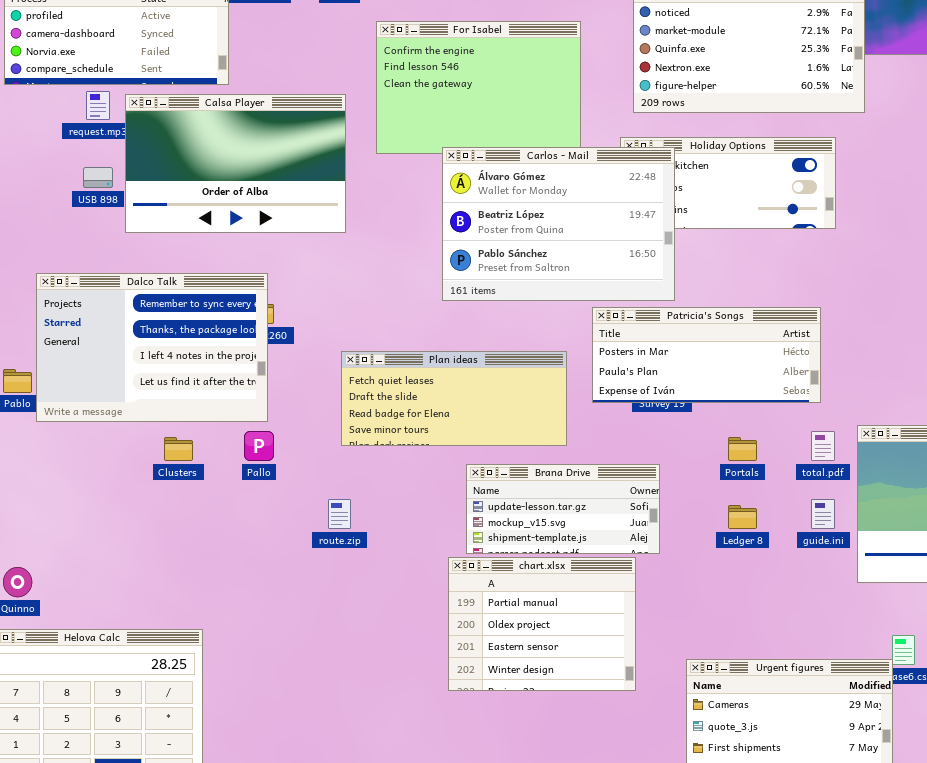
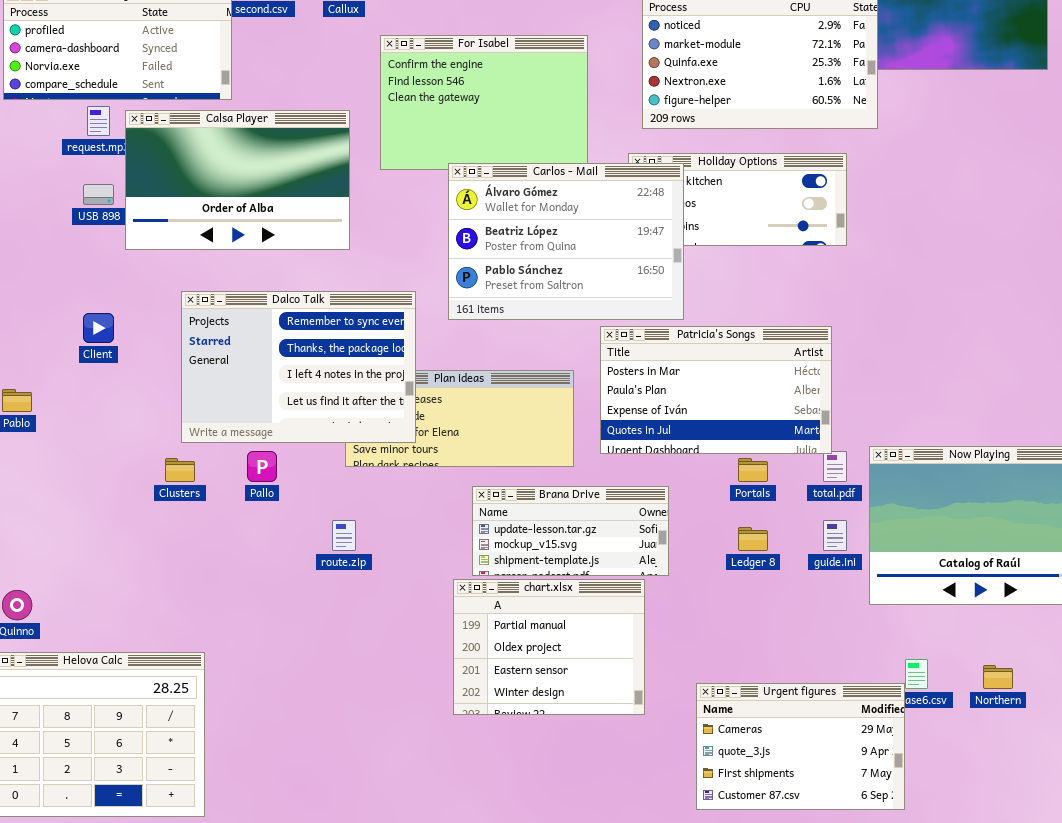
Dalco Talk: [36,273,268,422] -> [181,291,416,443], moved
Patricia's Songs: [592,307,821,403] -> [600,326,832,454], resized

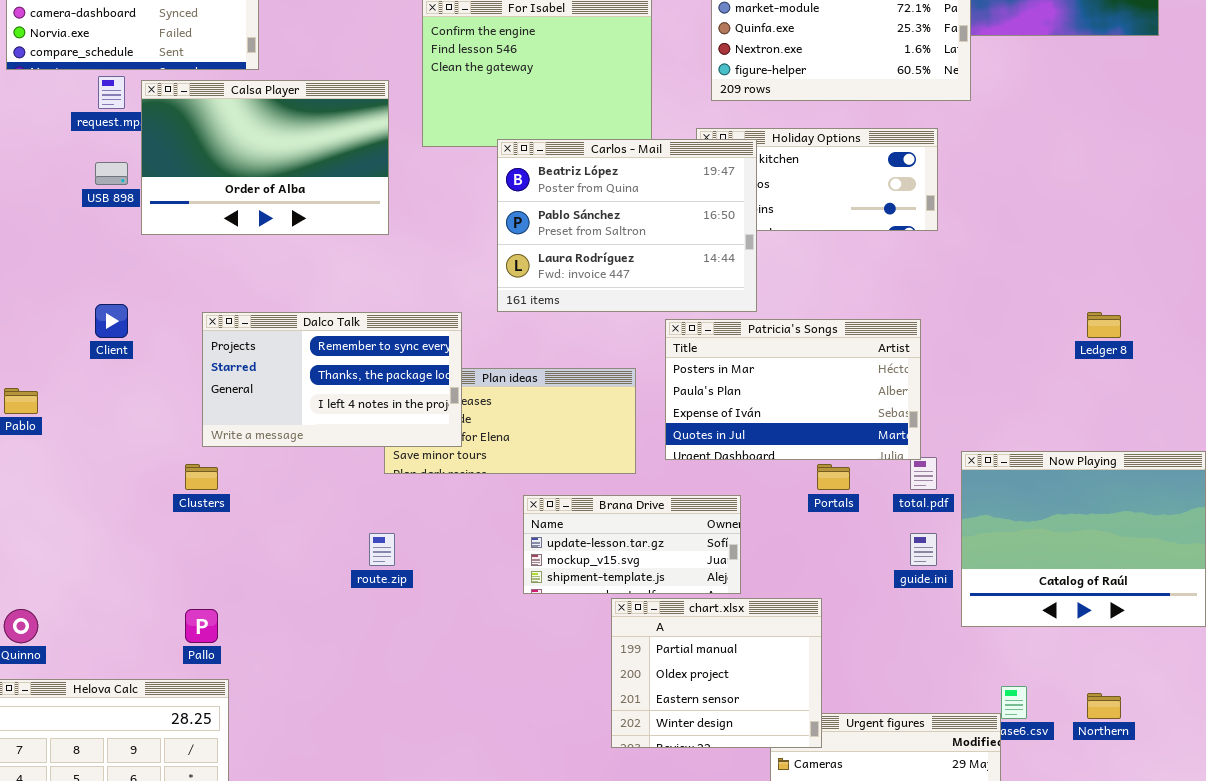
Carlos - Mail: [448,163,684,320] -> [497,139,757,312], scrolled down 1 row
Dalco Talk: [181,291,416,443] -> [202,312,462,447], resized
Pallo: [247,451,277,482] -> [185,609,218,643], moved
Ledger 8: [738,527,768,551] -> [1087,312,1121,338], moved
chart.xlsx: [453,579,645,715] -> [611,598,822,748], moved

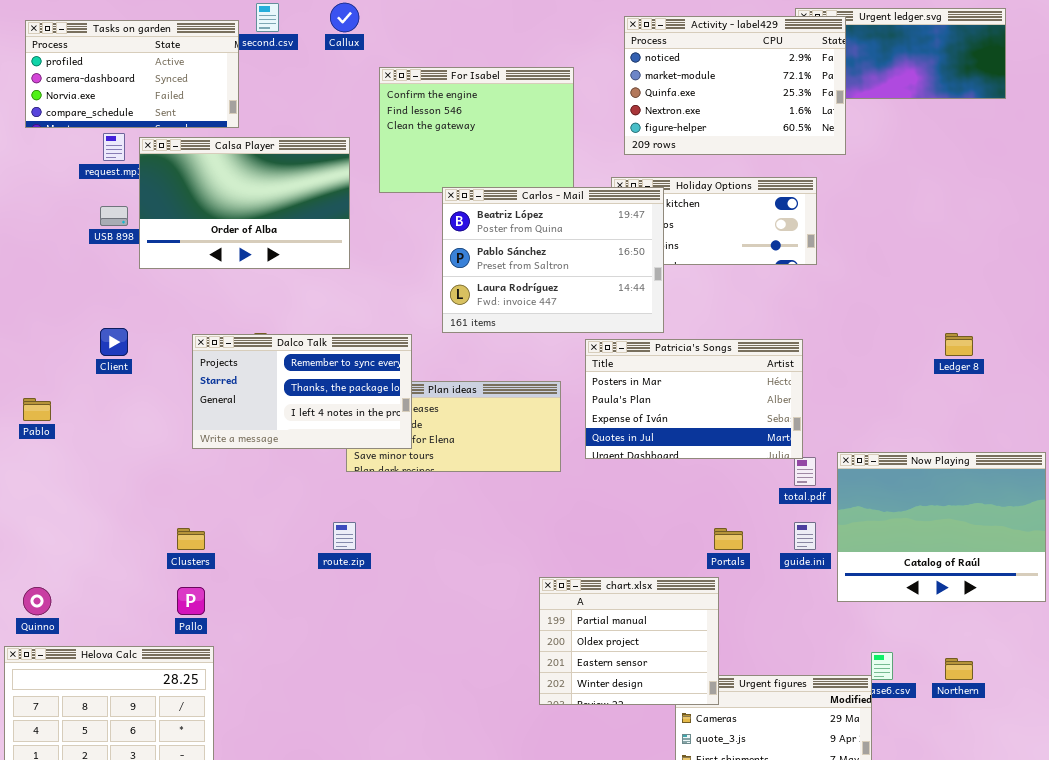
Clusters: [185,464,218,490] -> [177,528,205,550], moved
Portals: [817,464,850,490] -> [714,528,743,550], moved
Brana Drive: [523,495,741,594] -> none, closed

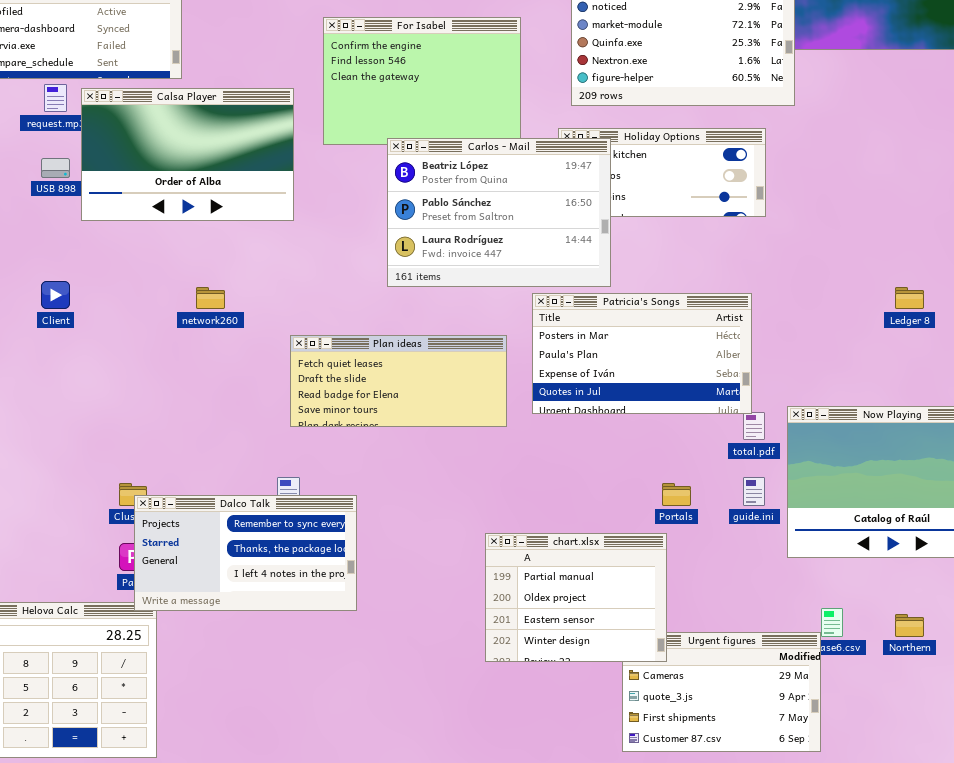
Dalco Talk: [192,334,412,449] -> [134,495,357,611], moved

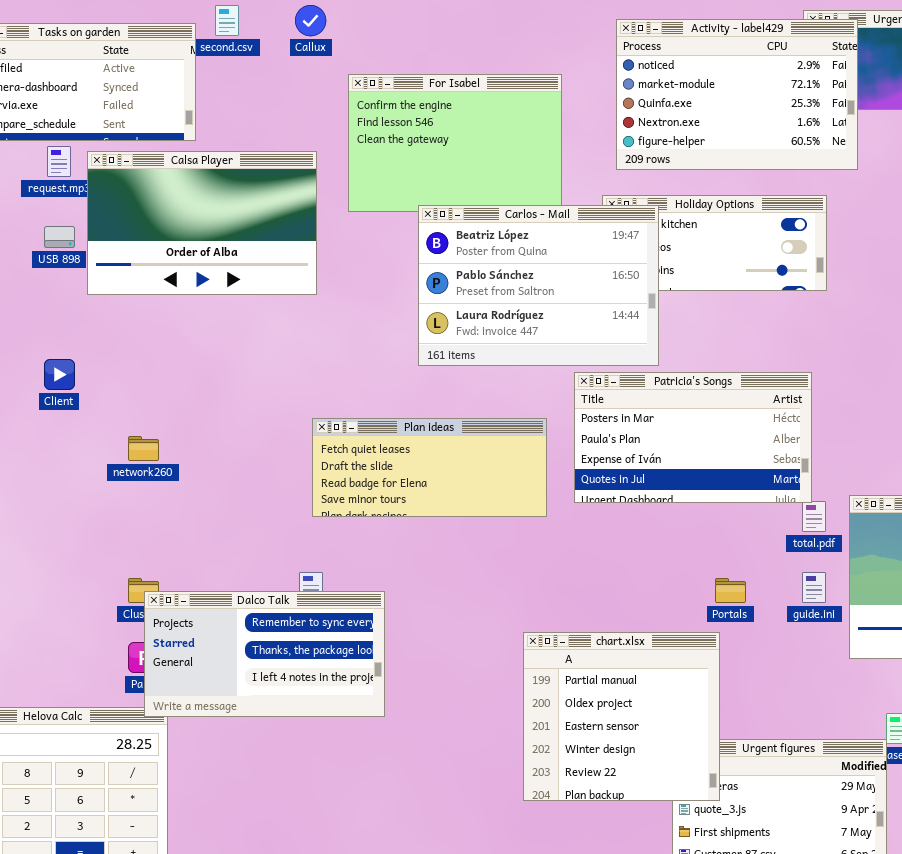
network260: [196,287,225,309] -> [128,436,159,461], moved
chart.xlsx: [485,533,667,662] -> [523,632,720,801], resized

